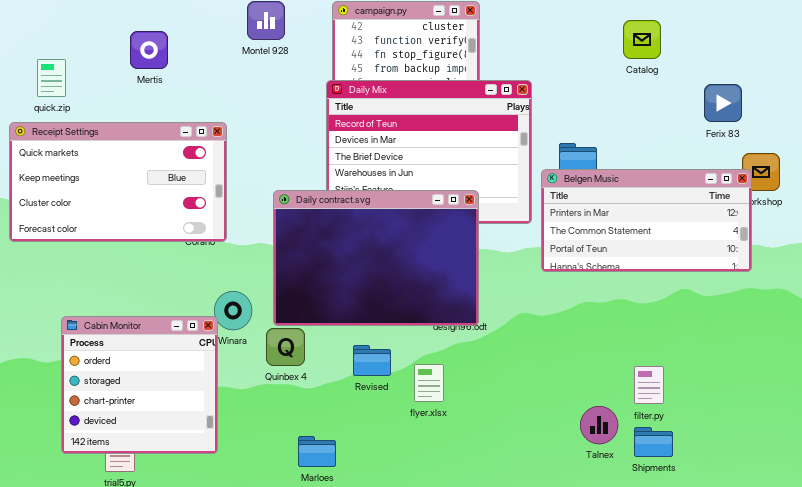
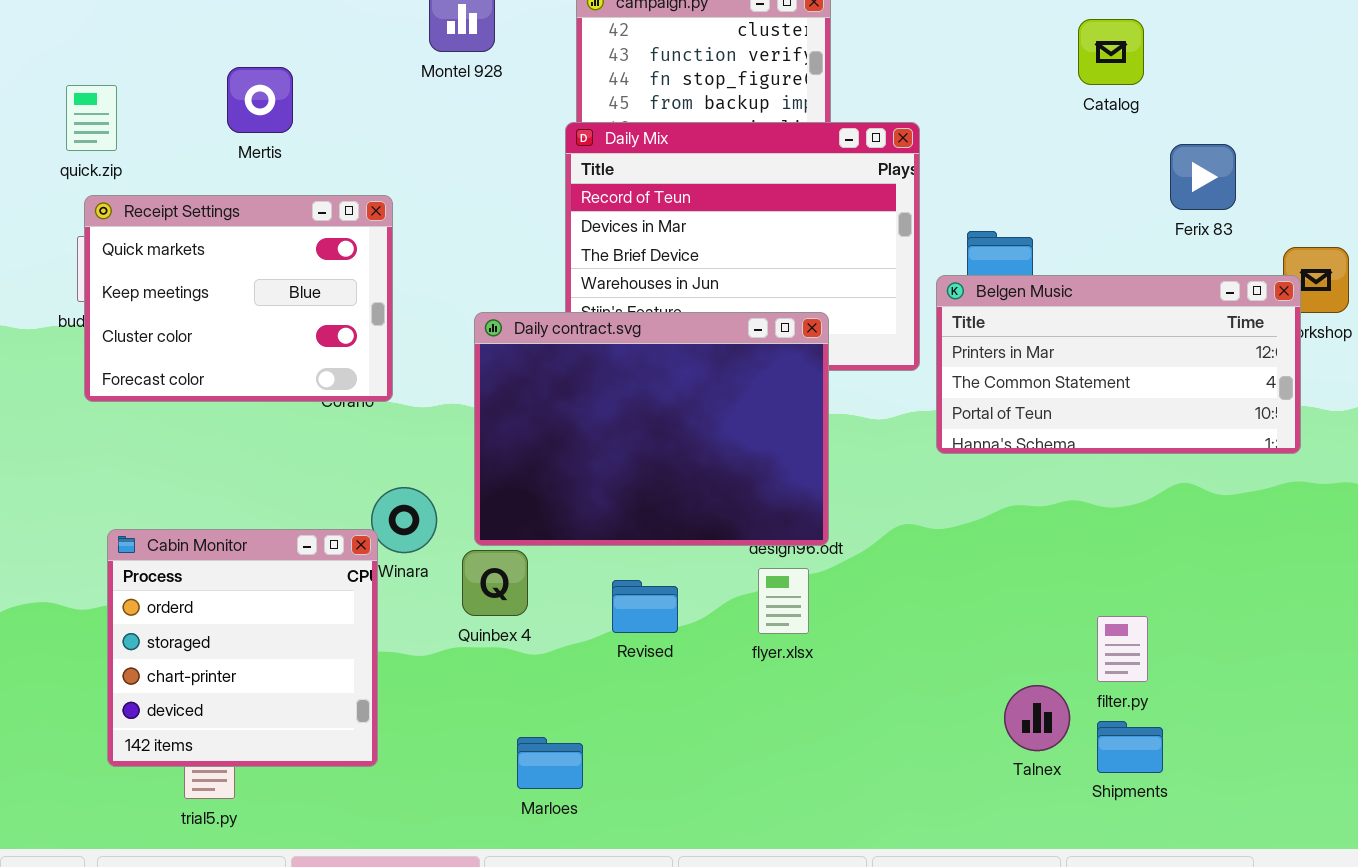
Mertis: [130,31,168,69] -> [227,67,293,133], moved
Ferix 83: [704,84,742,122] -> [1170,144,1236,210], moved
Receipt Settings: [9,122,227,242] -> [84,195,393,402], resized
flyer.xlsx: [414,364,444,402] -> [758,568,809,634], moved

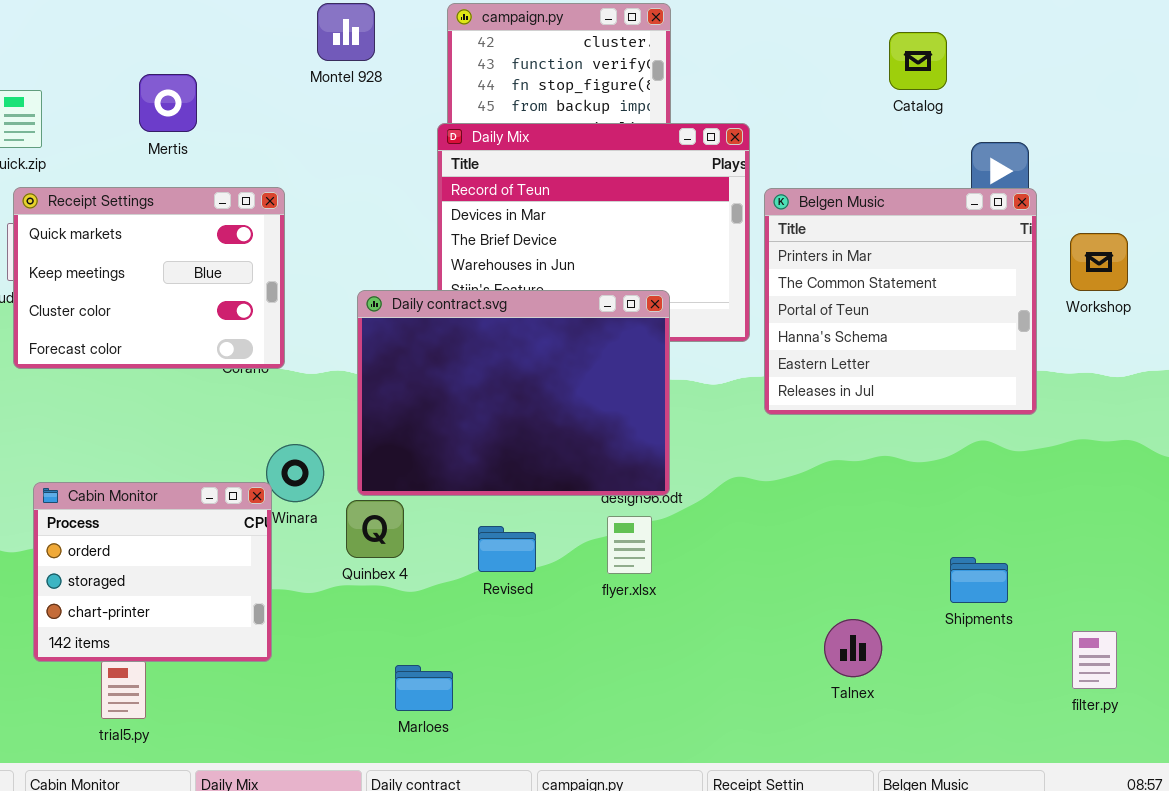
Belgen Music: [936,275,1301,454] -> [764,188,1037,415], resized
Cabin Monitor: [107,529,378,767] -> [33,482,272,662], resized
filter.py: [1097,616,1148,682] -> [1072,631,1117,689], moved
Shipments: [1097,721,1163,773] -> [950,557,1008,603], moved

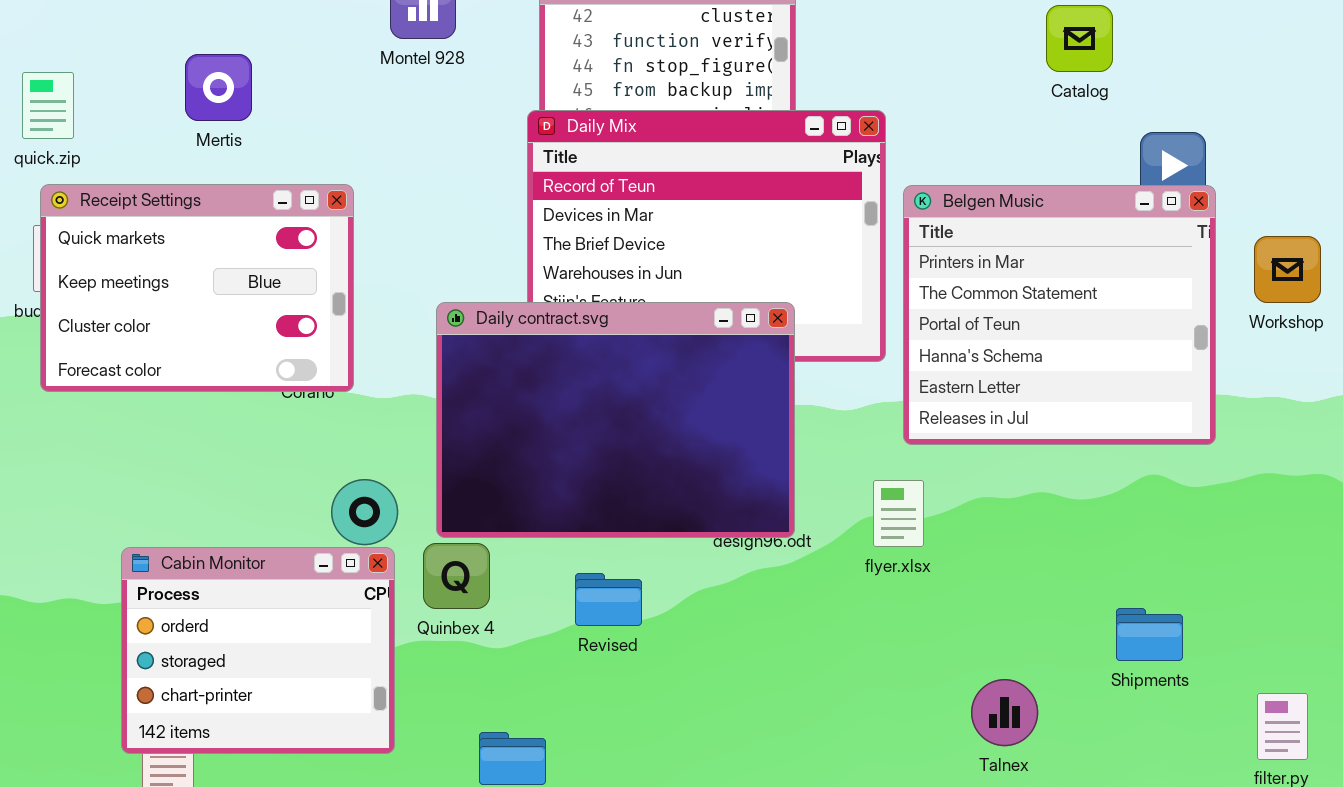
Cabin Monitor: [33,482,272,662] -> [121,547,395,754], moved
flyer.xlsx: [607,516,652,574] -> [873,480,924,547], moved

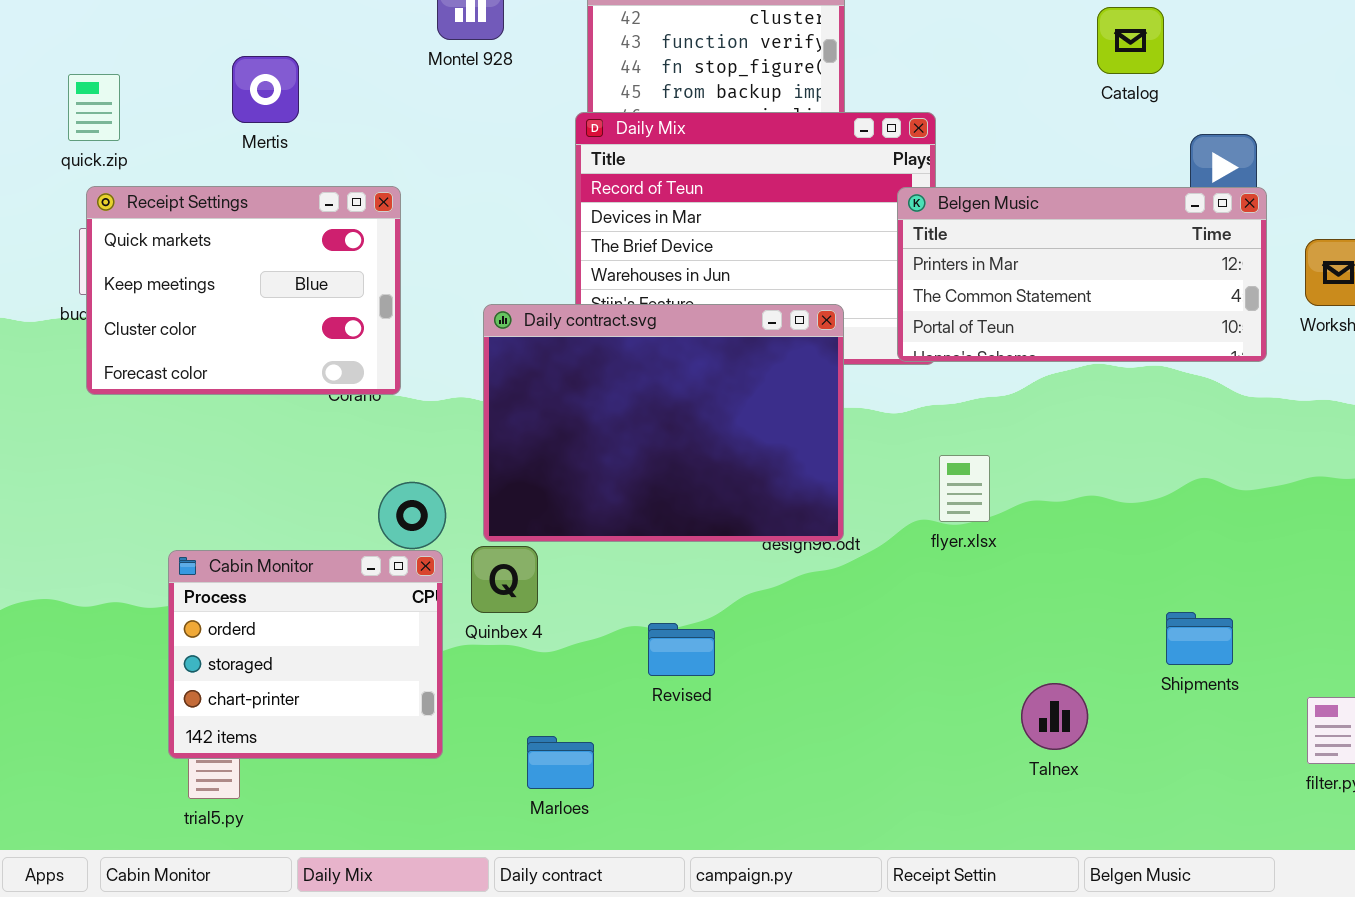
Belgen Music: [903,185,1216,445] -> [897,187,1267,362], resized
flyer.xlsx: [873,480,924,547] -> [939,455,990,522], moved
Revised: [575,573,642,626] -> [648,623,715,676], moved

